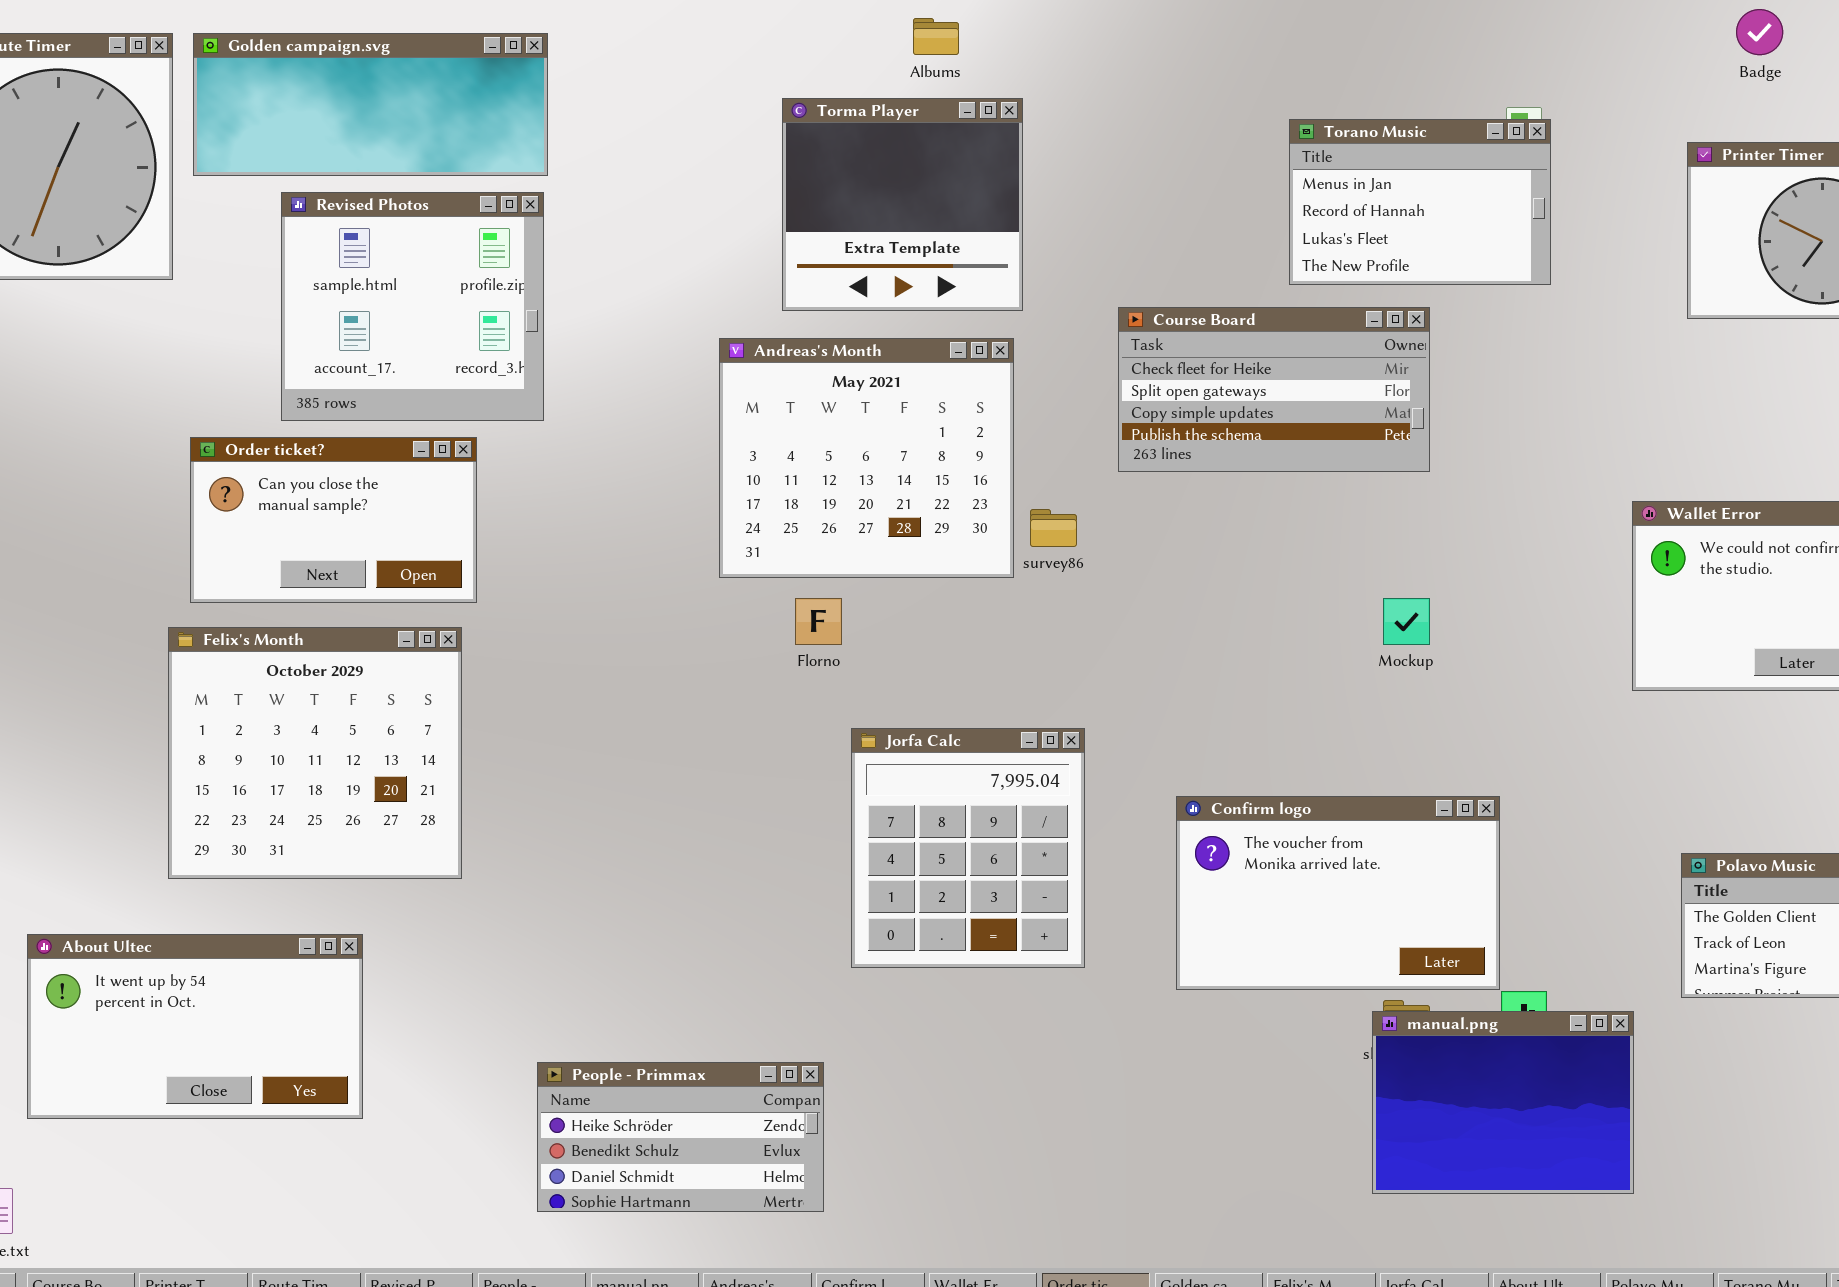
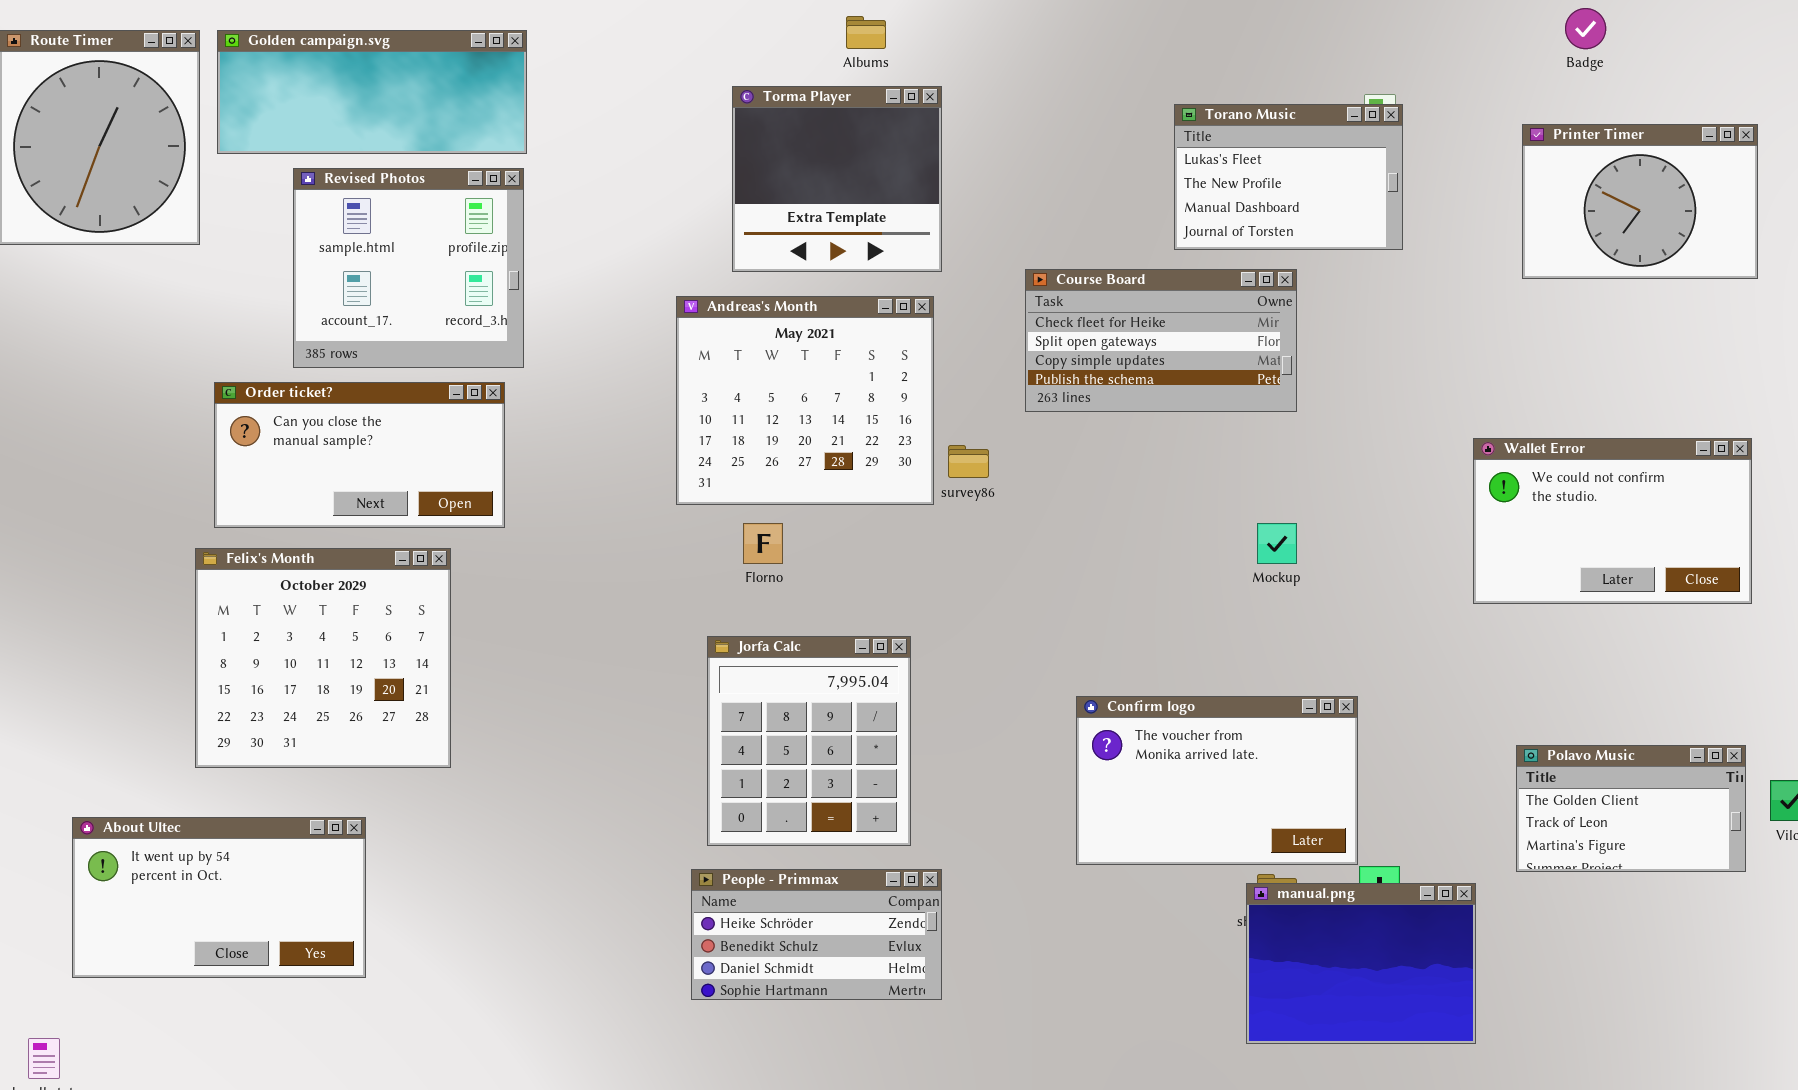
Torano Music: [1289,119,1551,285] -> [1174,104,1403,250], scrolled down 2 rows
Order ticket?: [190,437,477,603] -> [214,382,505,528], resized
Jorfa Calc: [851,728,1085,968] -> [707,636,911,846], moved
People - Primmax: [537,1062,824,1212] -> [691,869,942,1000], moved

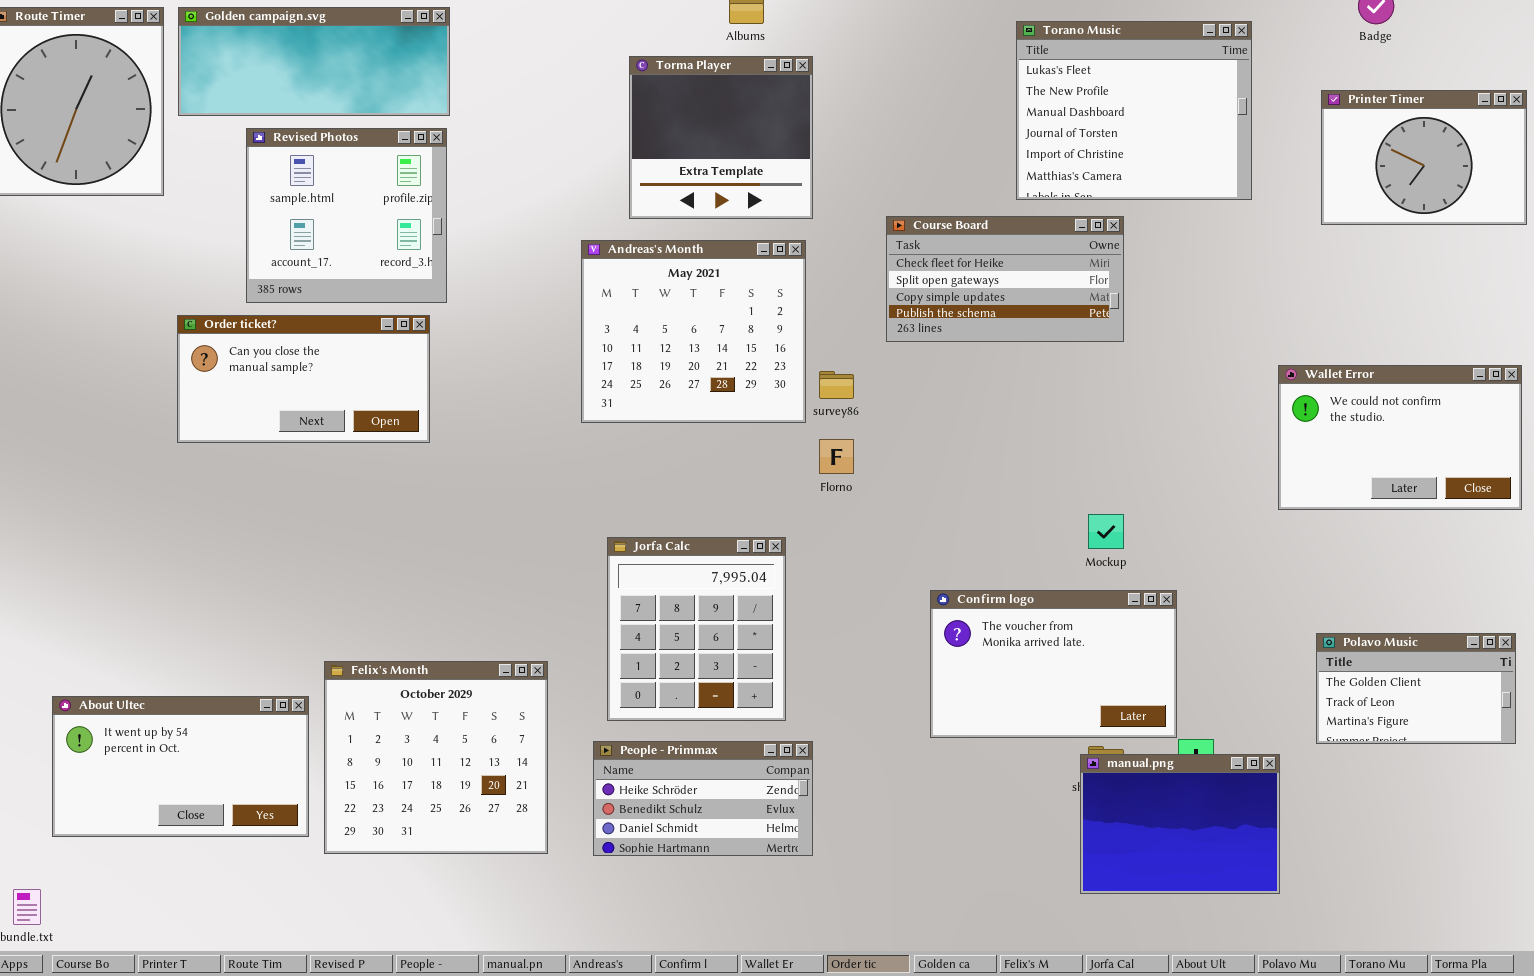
Torano Music: [1174,104,1403,250] -> [1016,21,1252,200], resized
Florno: [743,523,783,564] -> [819,439,854,474], moved
Mockup: [1257,523,1297,564] -> [1088,514,1124,549], moved
Felix's Month: [195,548,451,768] -> [324,661,548,854], moved

